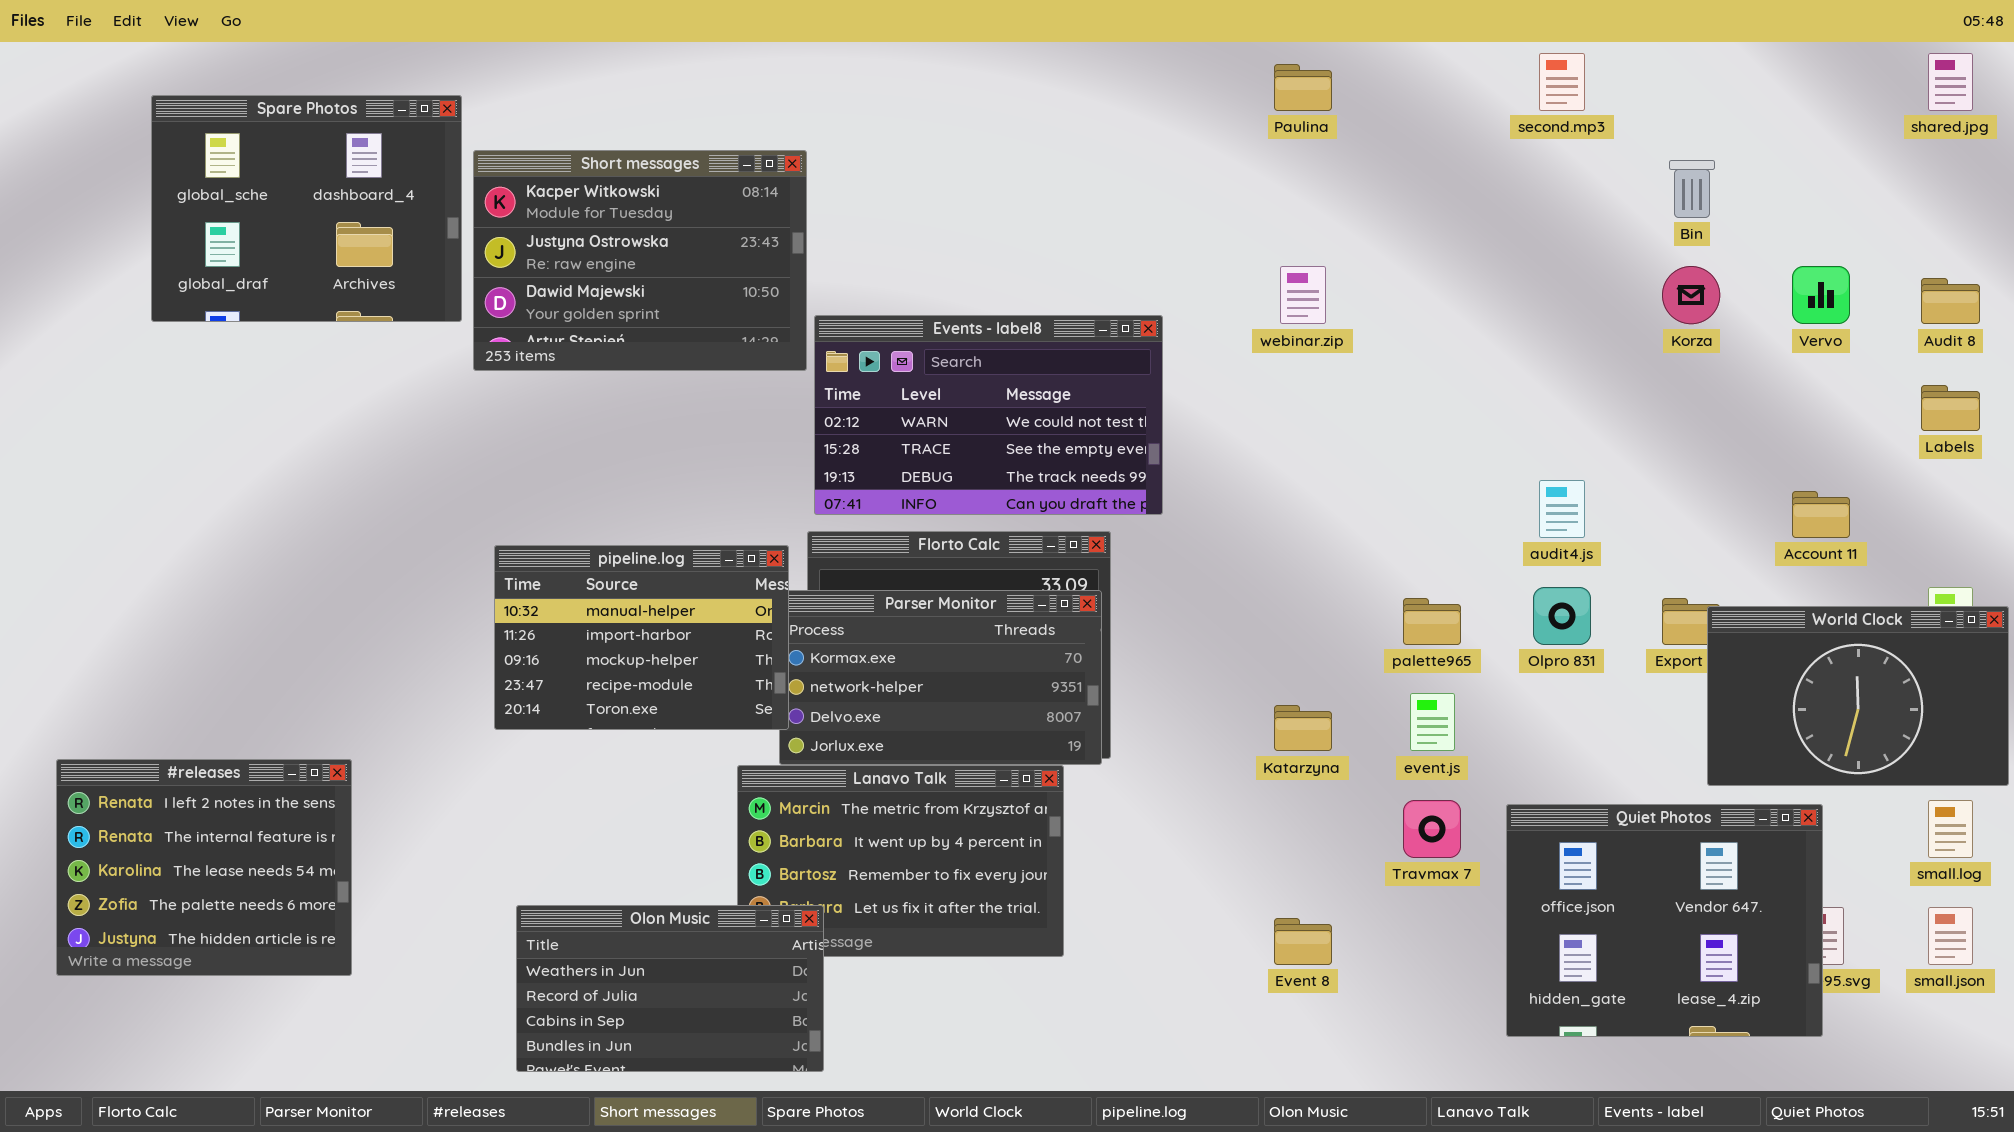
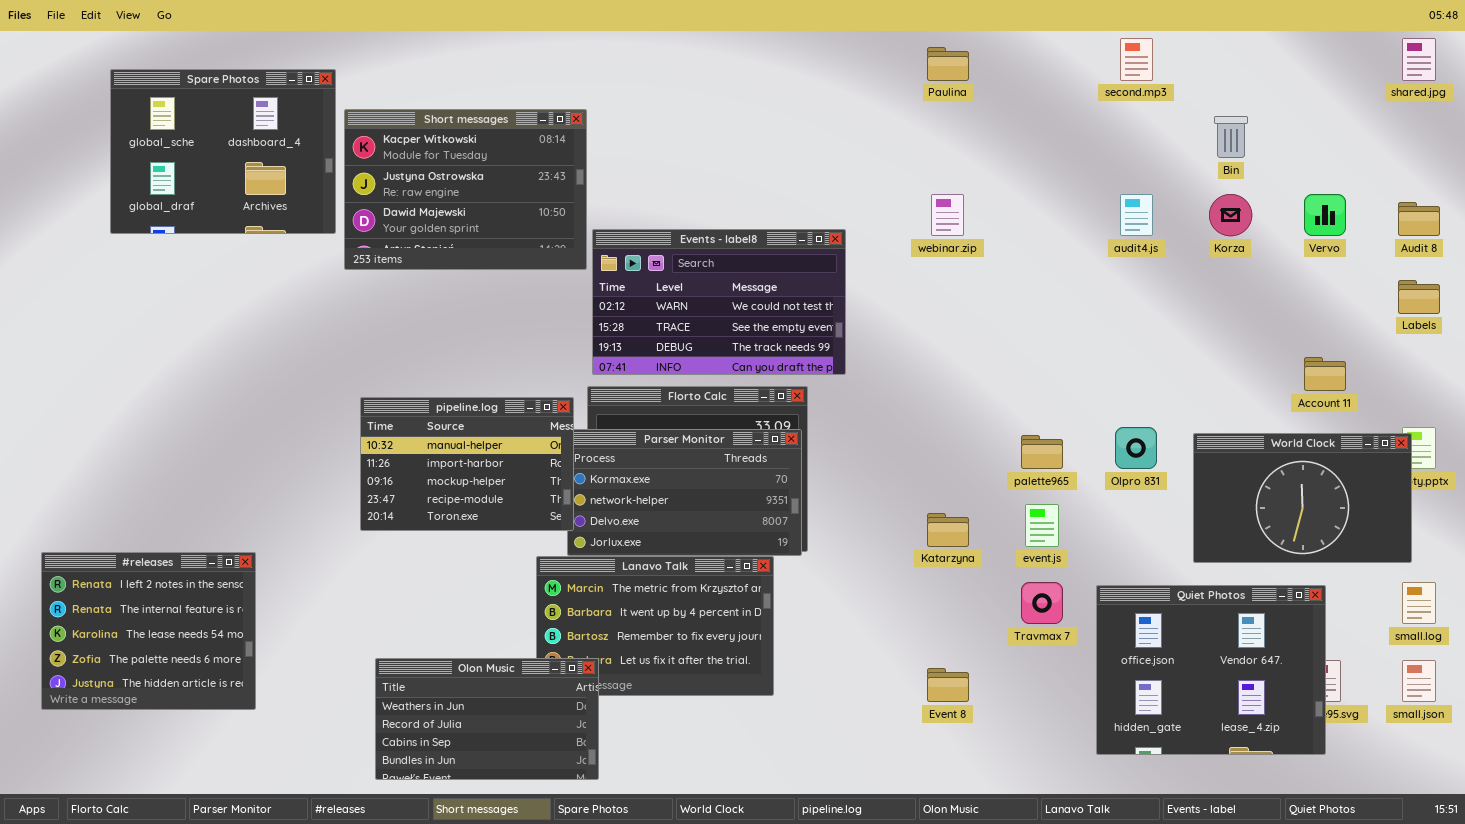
audit4.js: [1539,480,1585,538] -> [1120,194,1153,236], moved
World Clock: [1707,606,2009,786] -> [1193,433,1412,563], moved

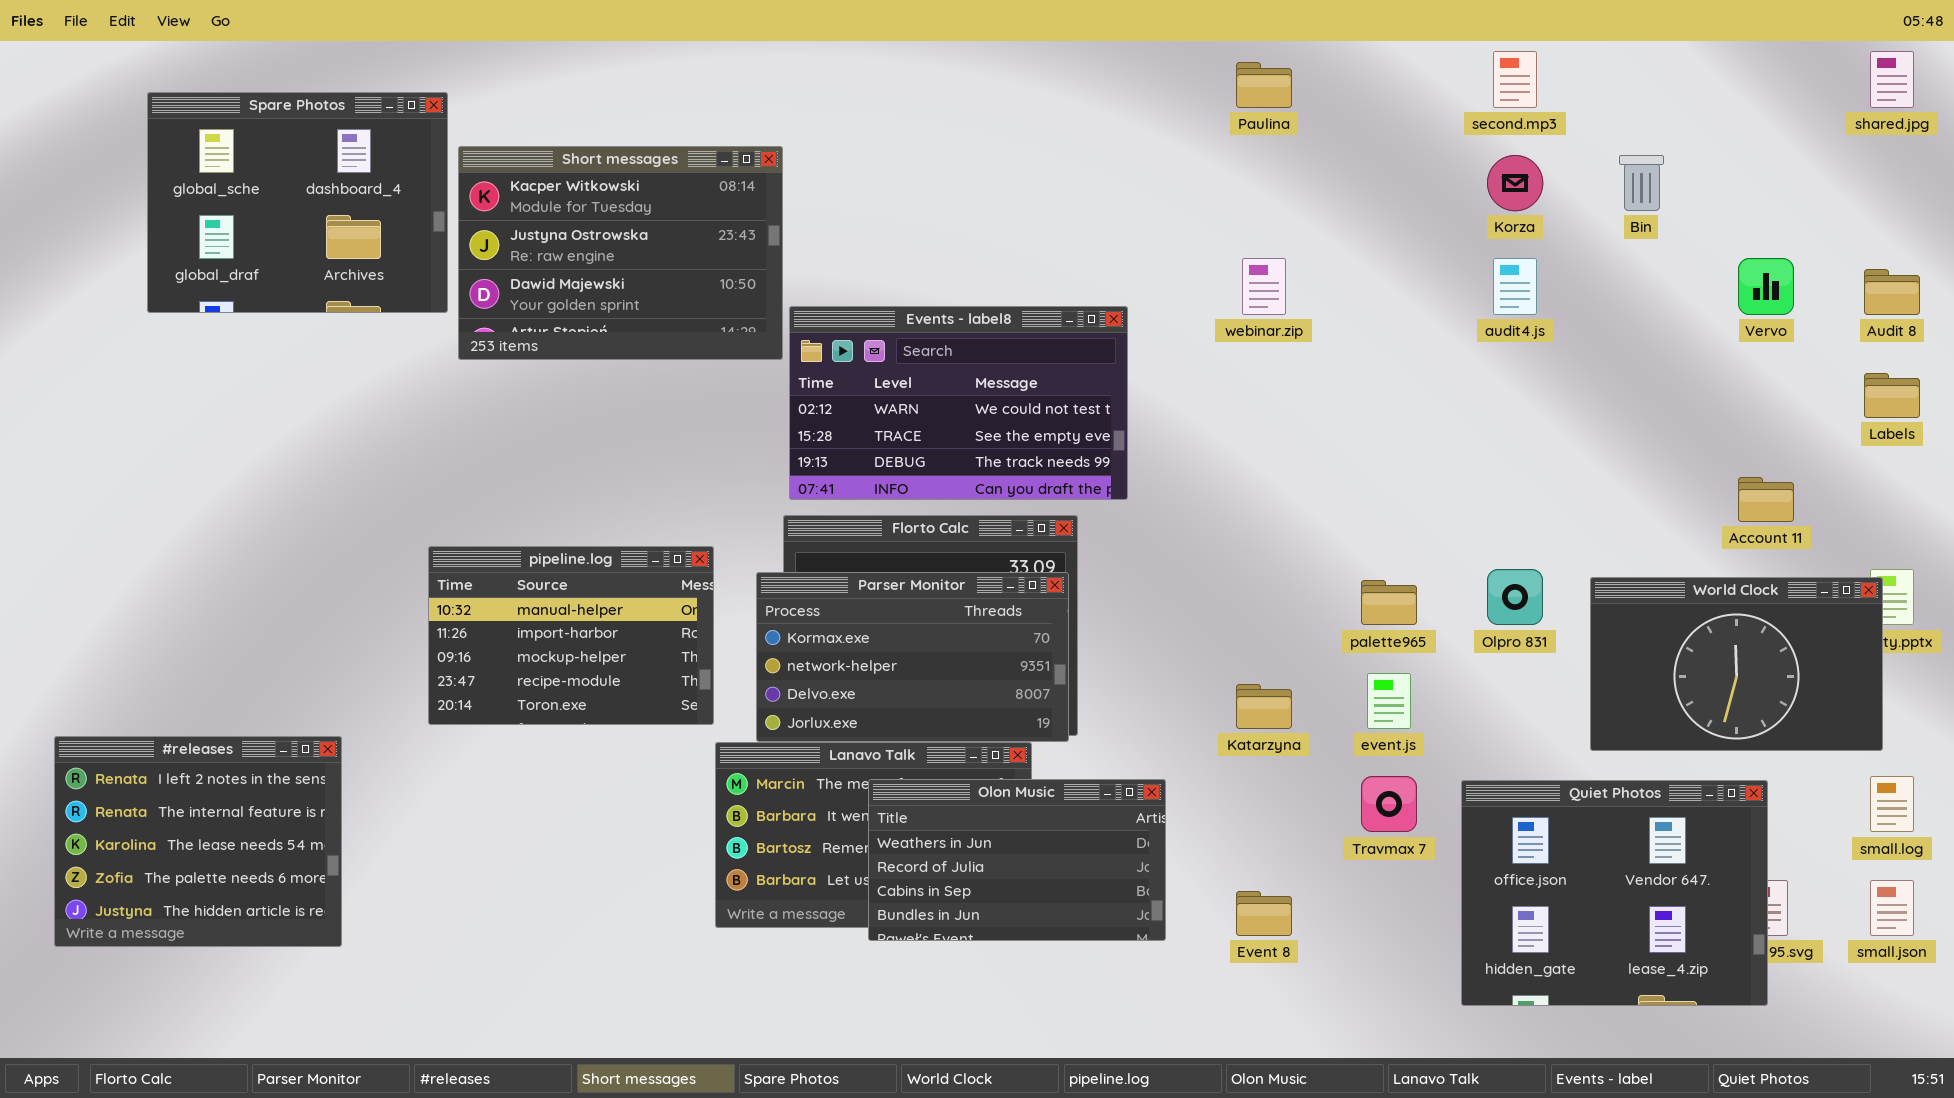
Korza: [1209,194,1252,236] -> [1487,155,1543,211], moved
pipeline.log: [360,397,574,531] -> [428,546,714,725], moved
Olon Music: [375,658,599,780] -> [868,779,1166,941], moved

